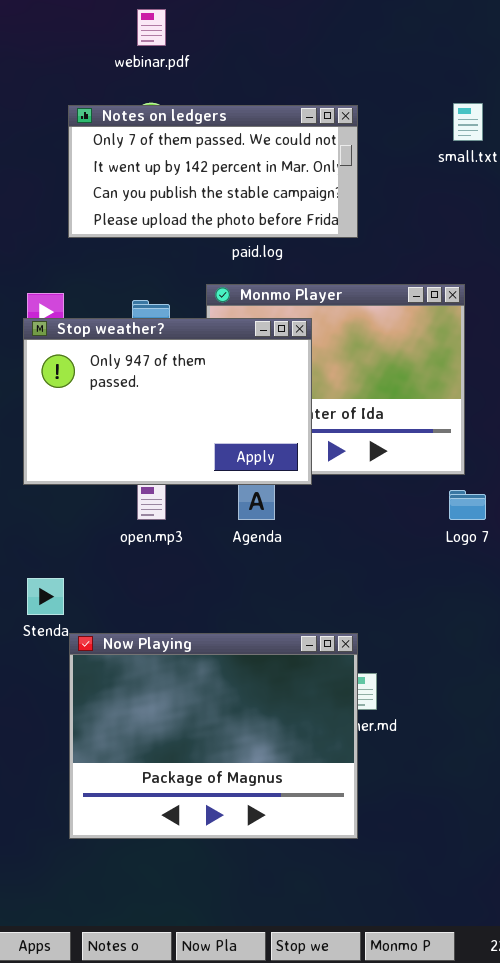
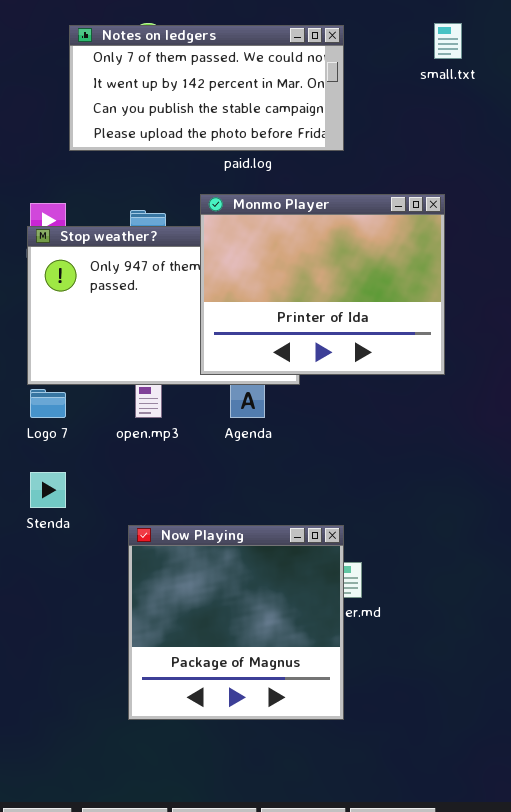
Monmo Player: [206,284,465,475] -> [200,194,445,375], raised
Logo 7: [449,490,486,520] -> [30,389,66,418], moved
Now Playing: [69,633,358,839] -> [128,525,344,720], resized

